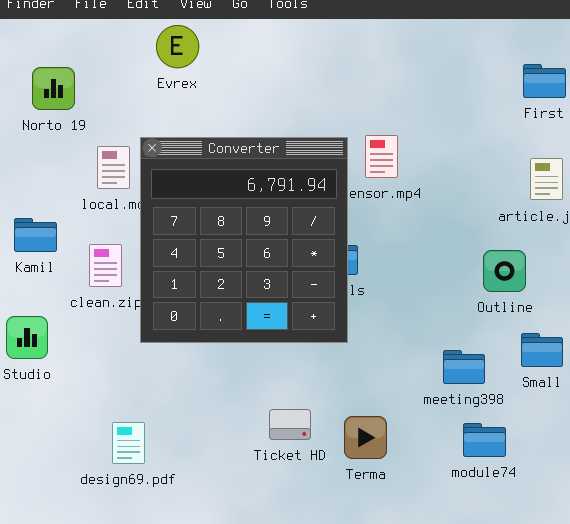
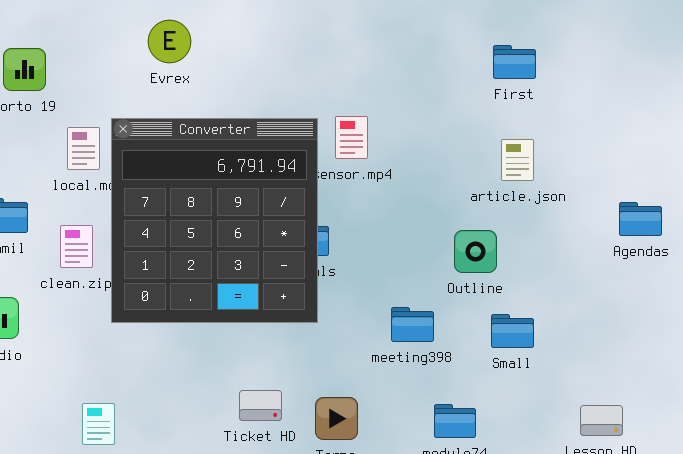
Evrex: [156,25,199,68] -> [148,20,191,63], moved
meeting398: [443,350,485,384] -> [391,307,434,342], moved

